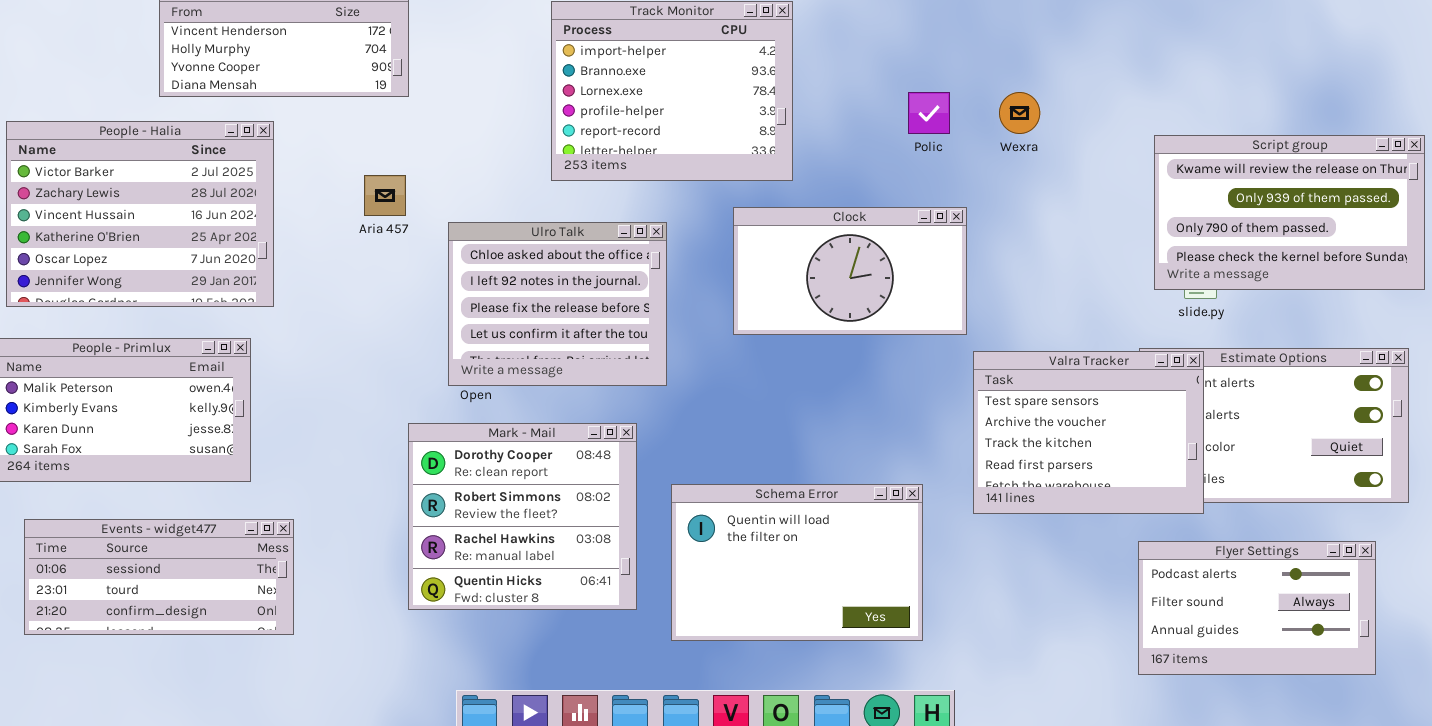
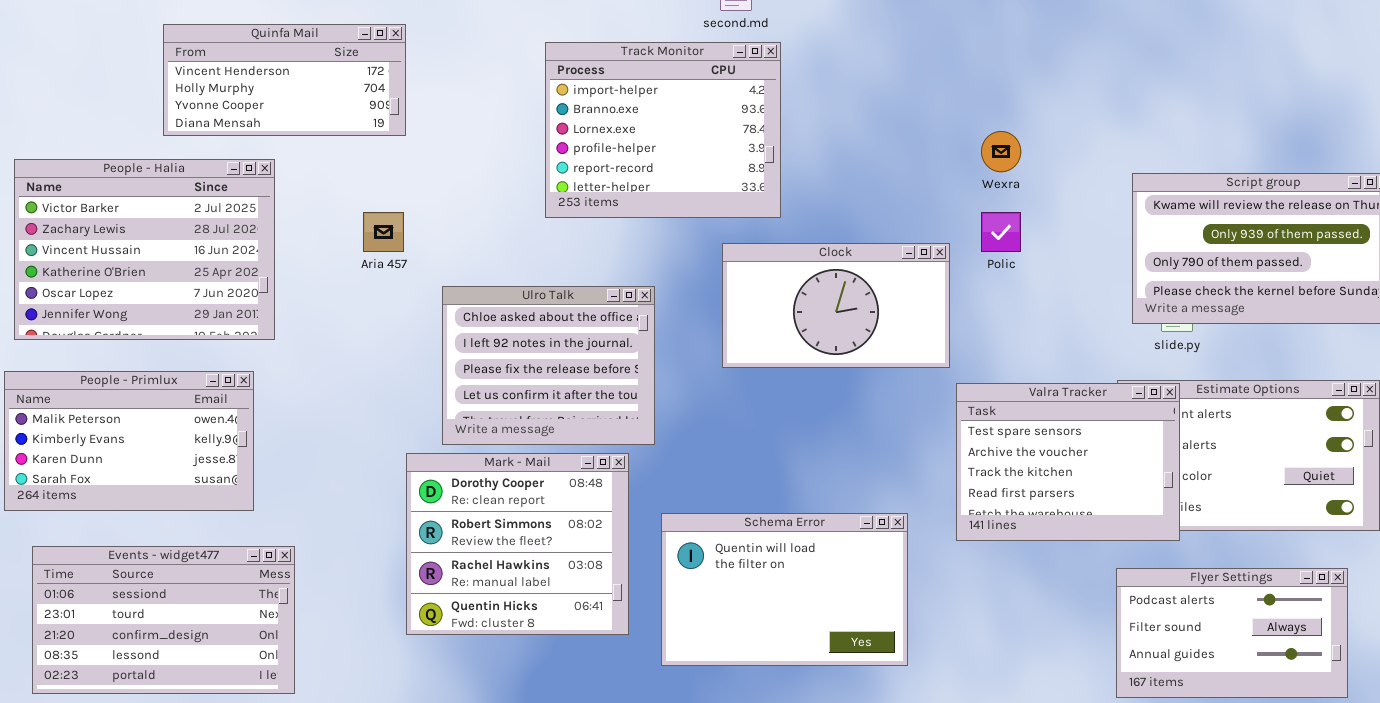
Polic: [908,92,950,134] -> [981,212,1021,252], moved
Ulro Talk: [448,222,667,386] -> [442,286,655,445], moved
Events - widget477: [24,519,294,635] -> [32,546,295,694], resized

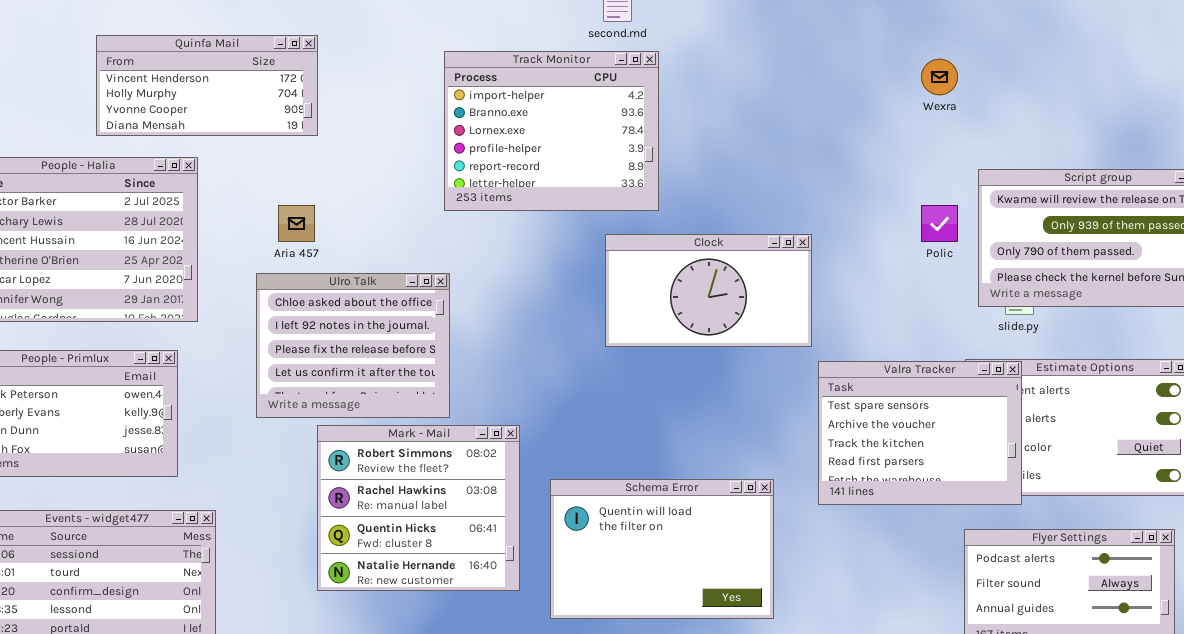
Wexra: [981,131,1021,172] -> [921,59,958,95], moved
Polic: [981,212,1021,252] -> [921,205,958,242], moved
Ulro Talk: [442,286,655,445] -> [256,273,450,418], moved
Mark - Mail: [406,453,629,635] -> [317,425,520,591], scrolled down 1 row

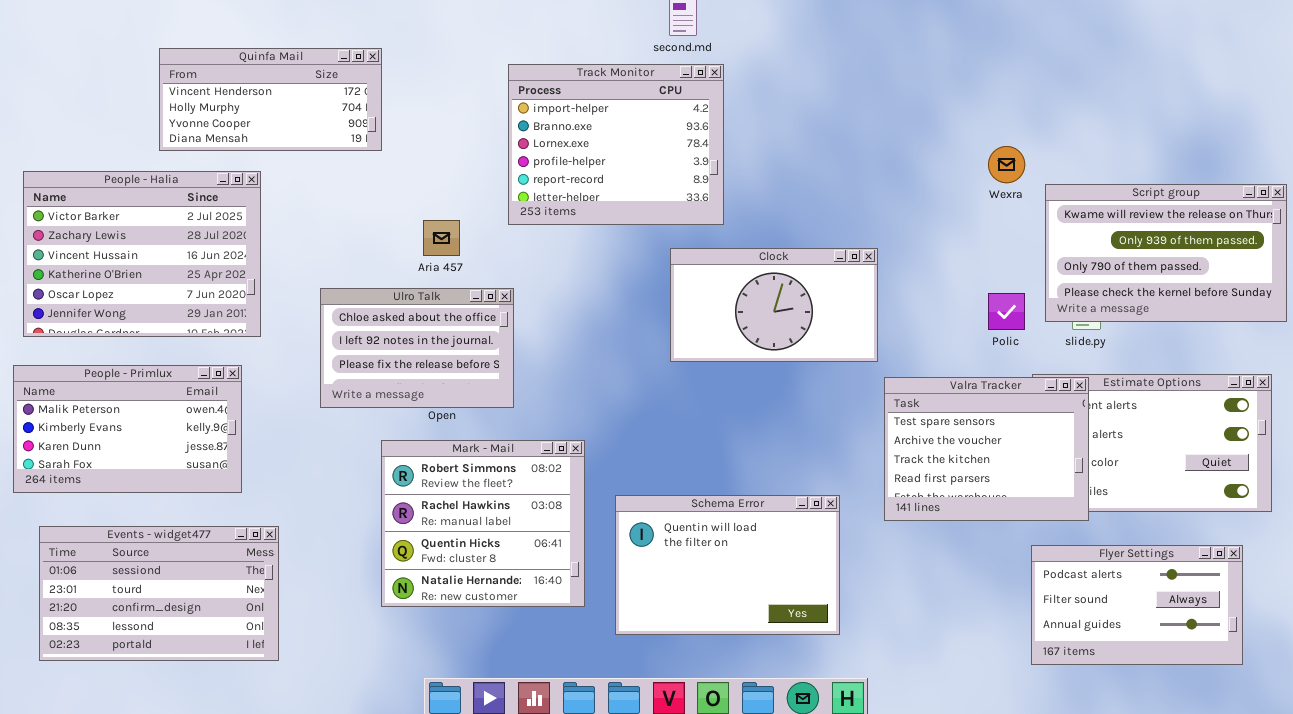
Wexra: [921,59,958,95] -> [988,146,1025,183], moved
Aria 457: [278,205,315,242] -> [423,220,460,256], moved
Polic: [921,205,958,242] -> [988,293,1025,330], moved
Ulro Talk: [256,273,450,418] -> [320,288,514,408], resized

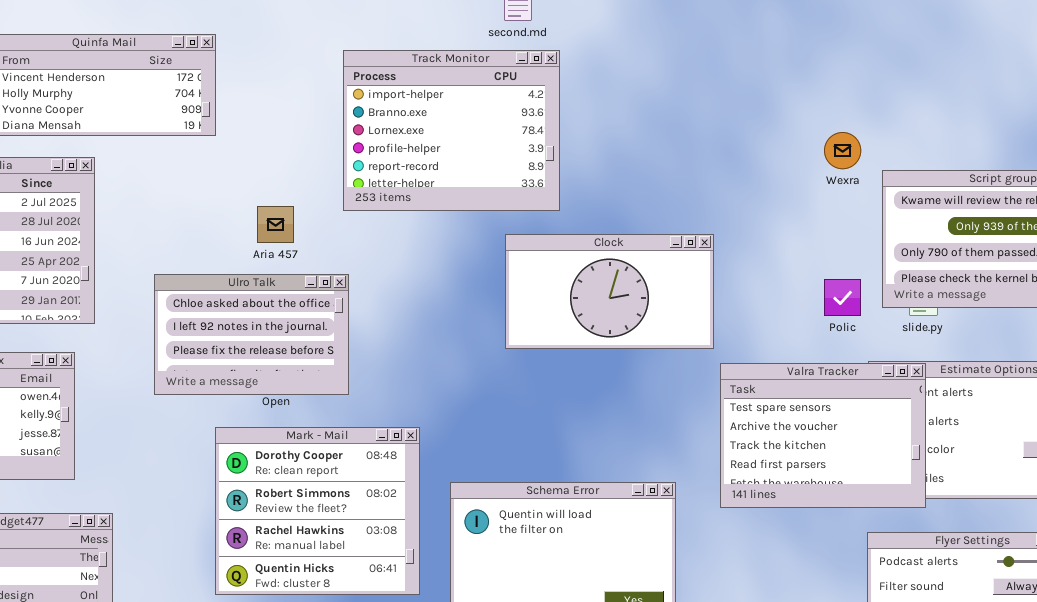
Mark - Mail: [381,440,585,607] -> [215,427,420,595], scrolled up 1 row

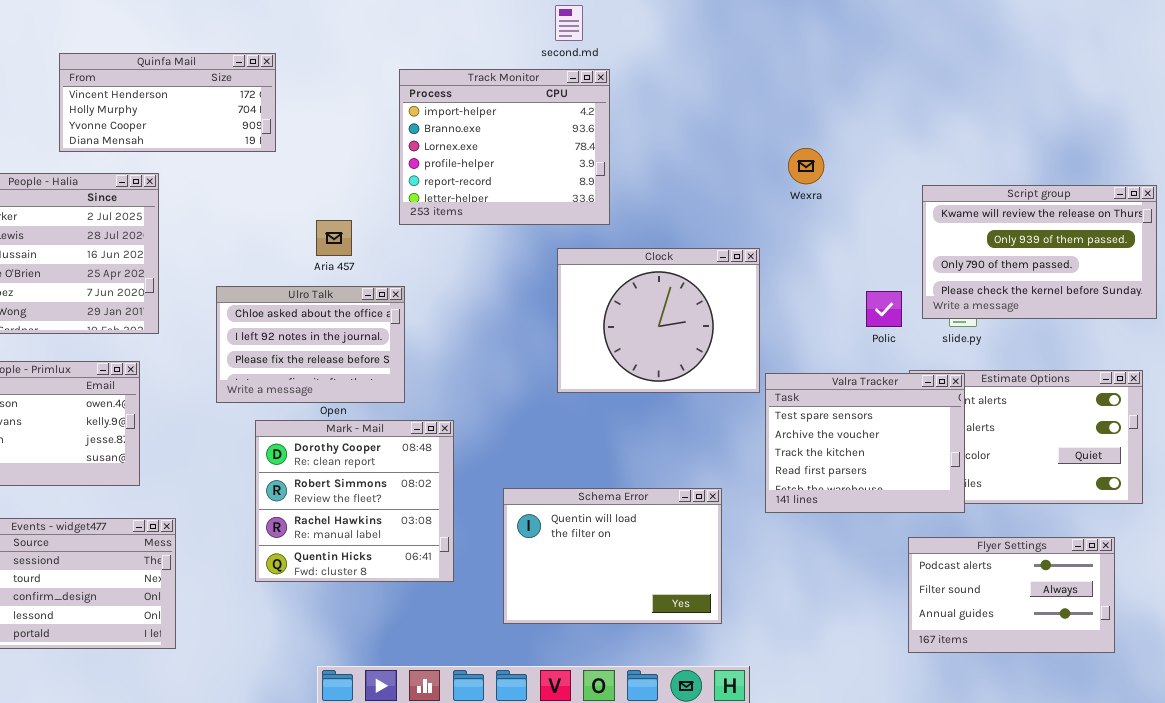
Wexra: [824,132,861,169] -> [788,148,824,184], moved
Clock: [505,234,714,349] -> [557,248,760,393], resized
Mark - Mail: [215,427,420,595] -> [255,420,454,582], moved

